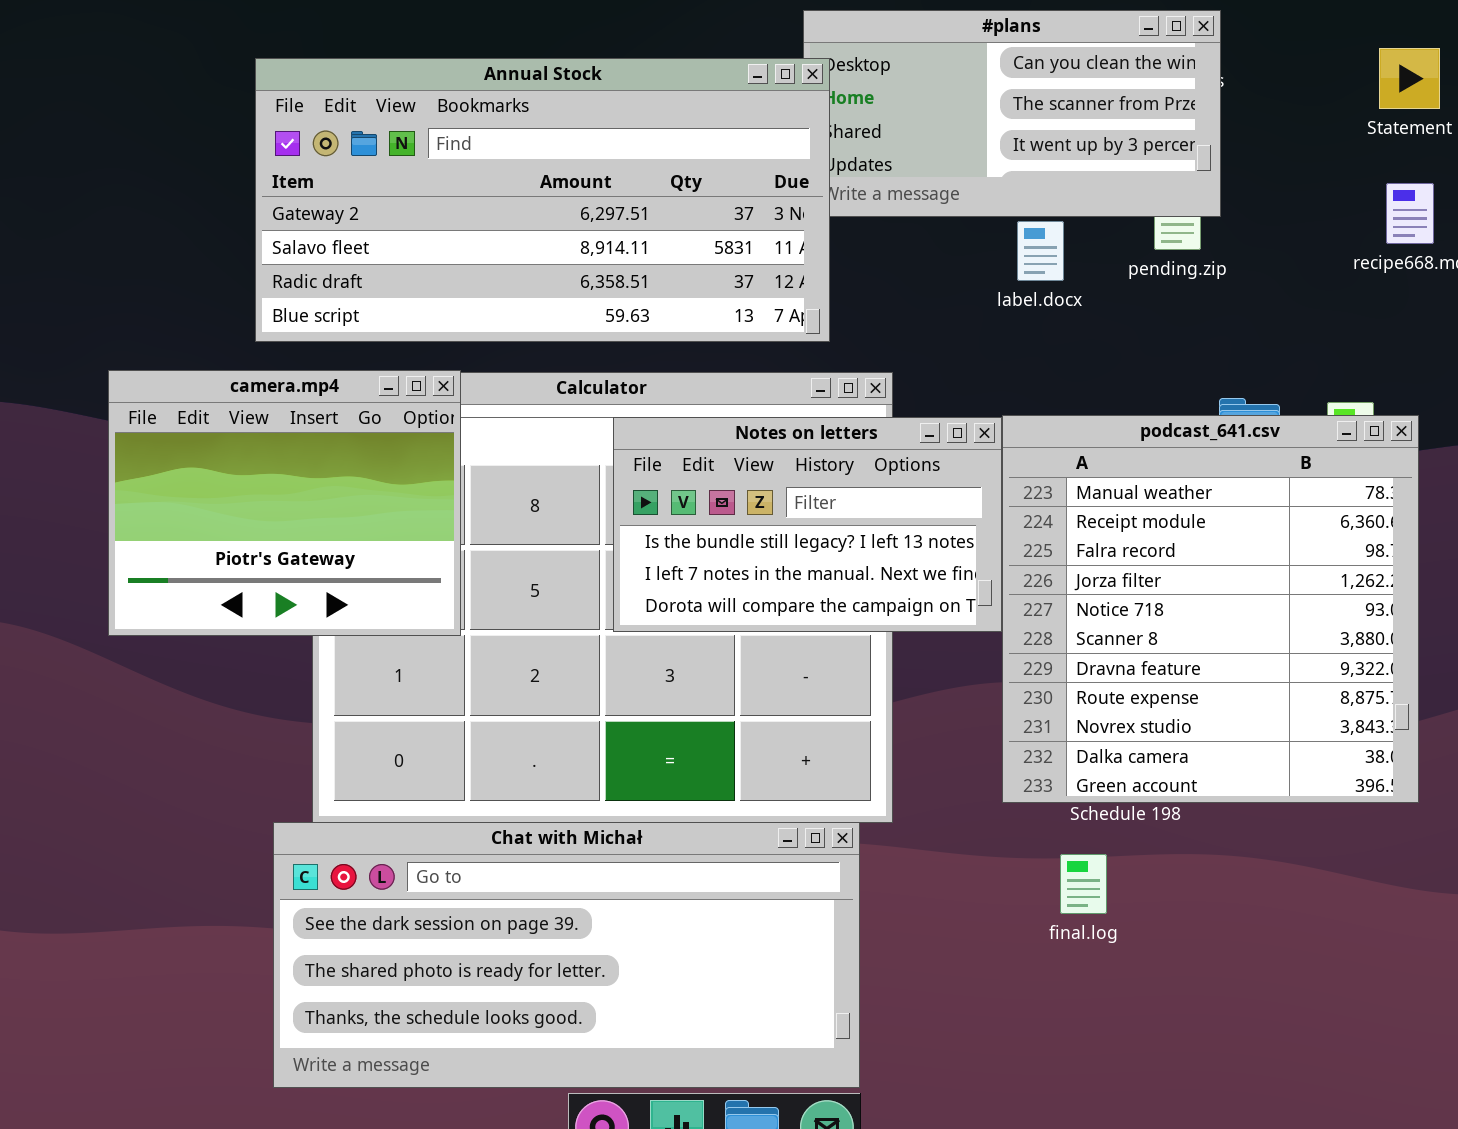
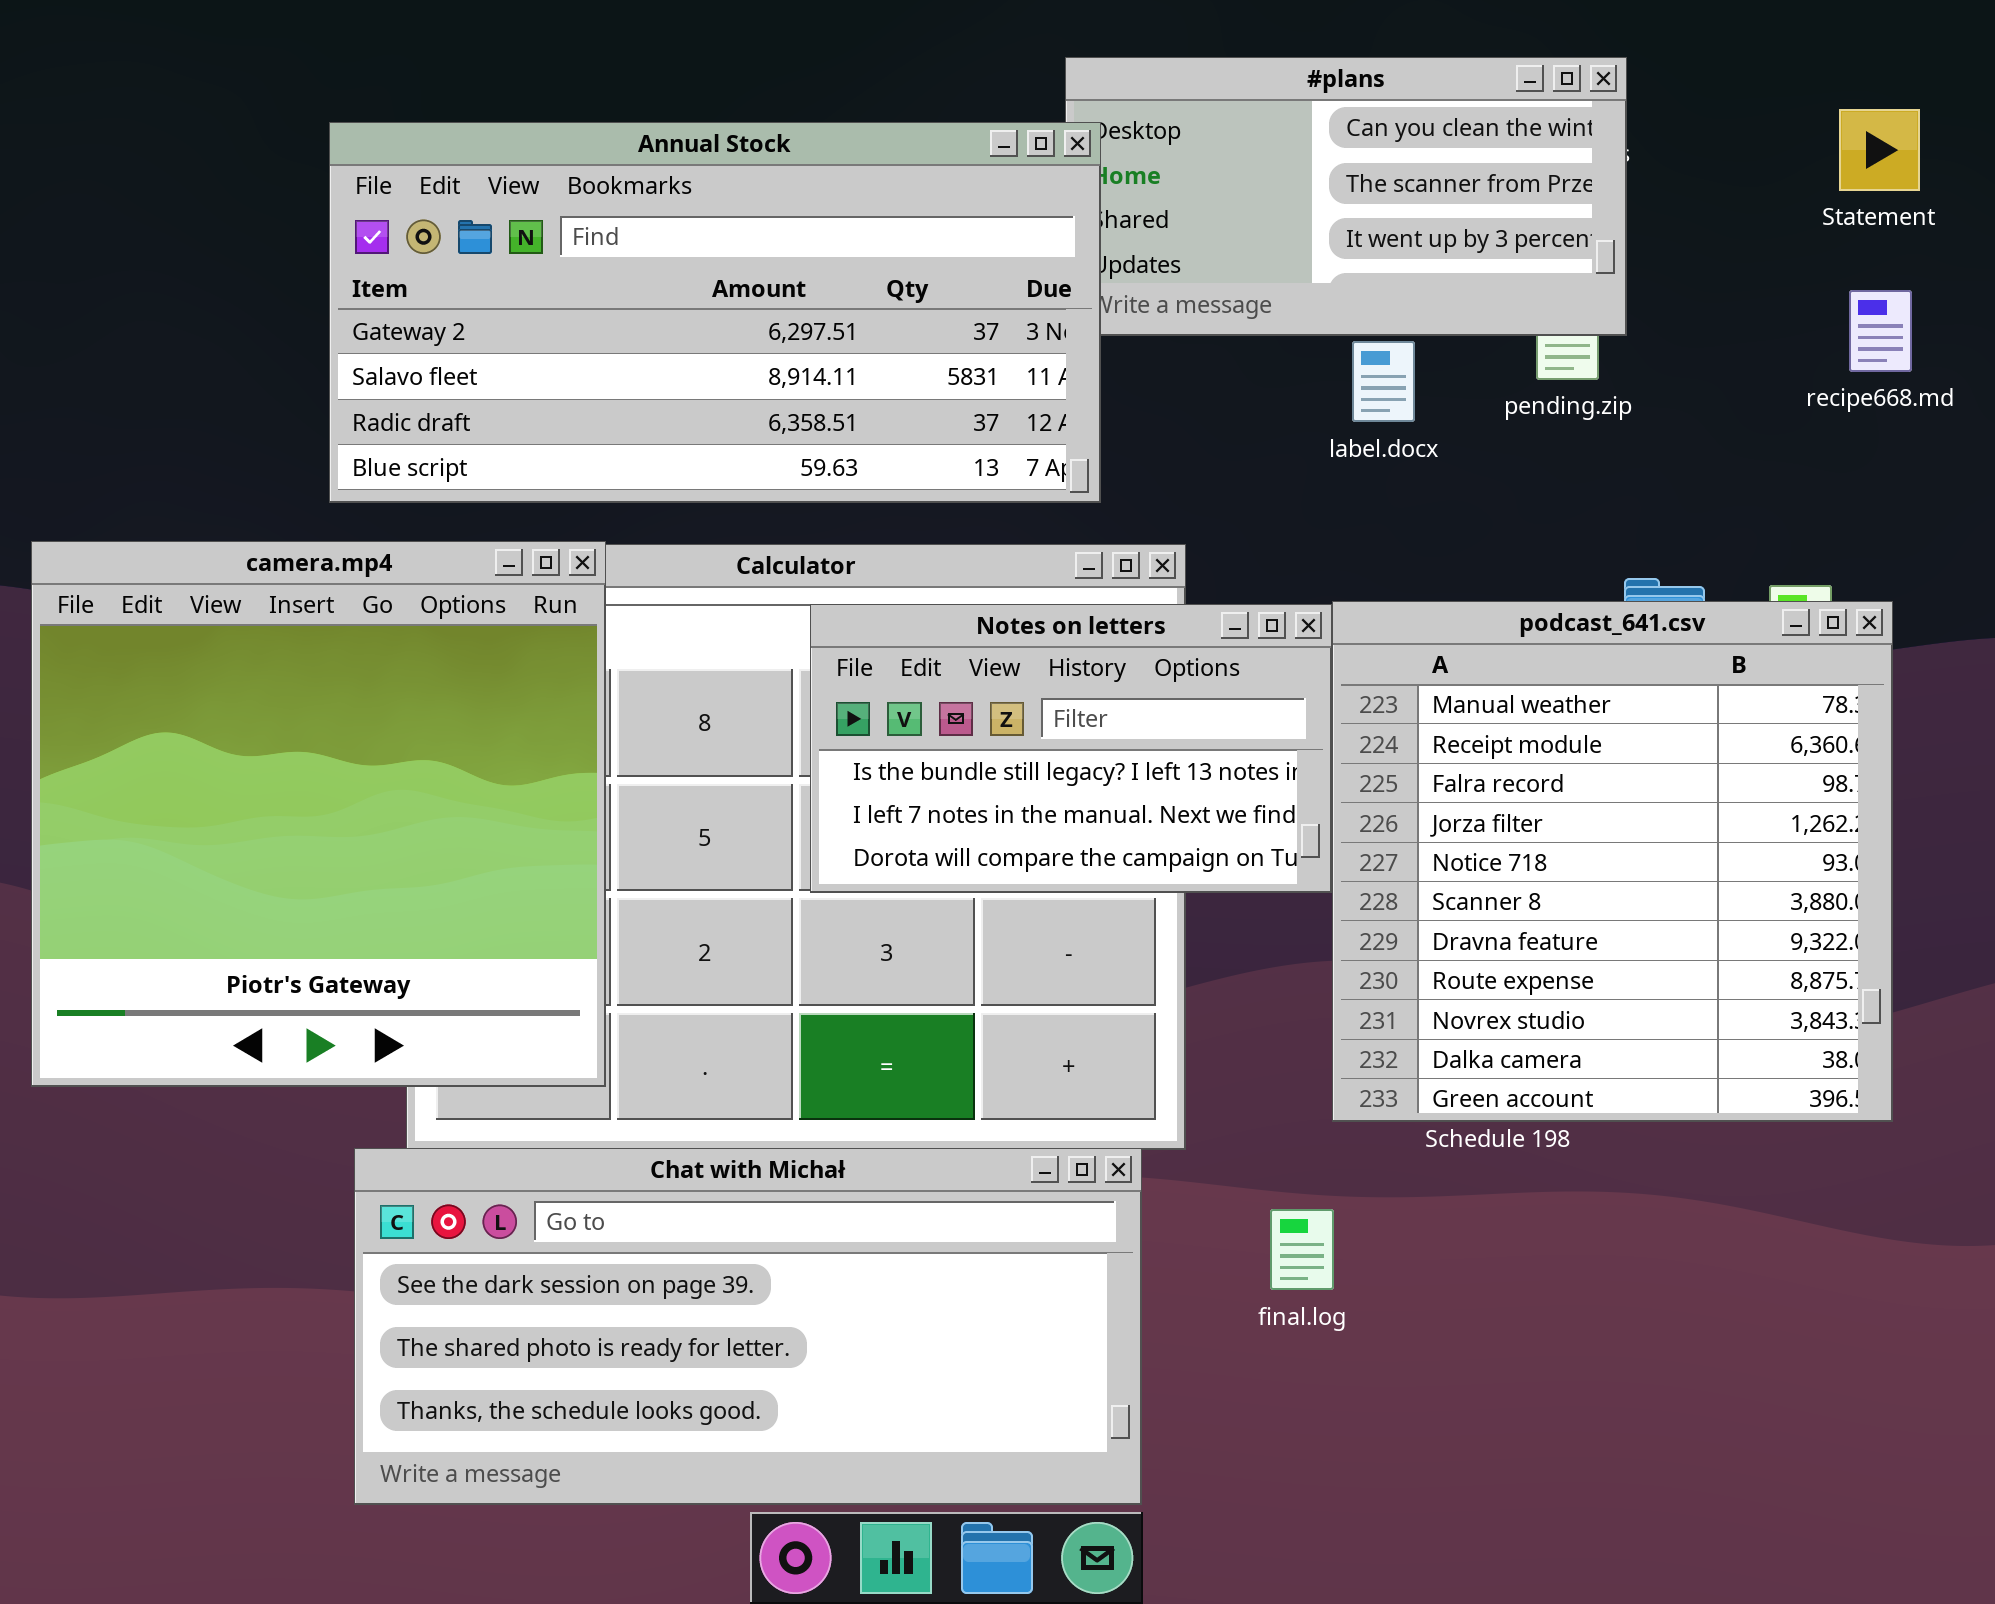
camera.mp4: [108,370,461,636] -> [31,541,606,1087], resized
final.log: [1060,854,1107,914] -> [1270,1209,1334,1290], moved

